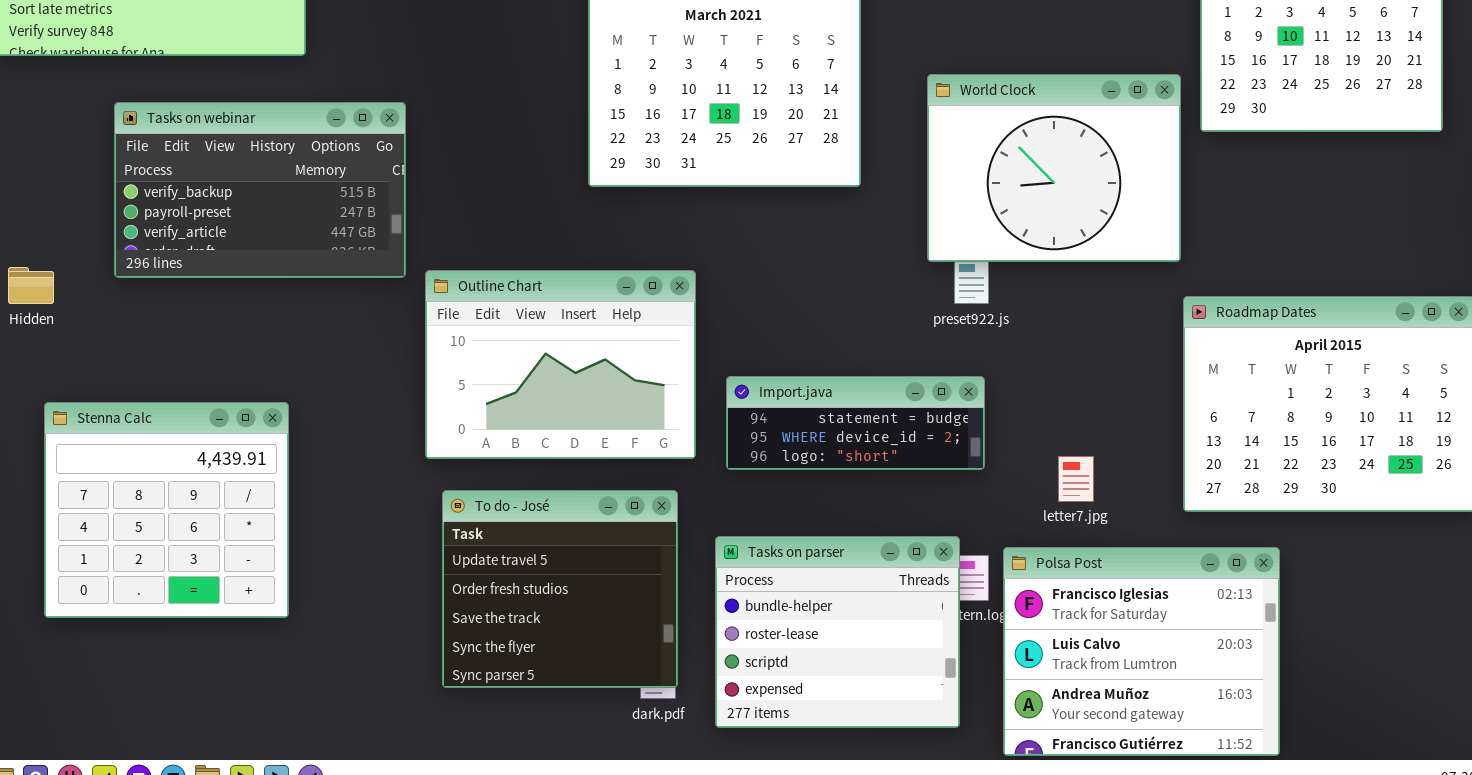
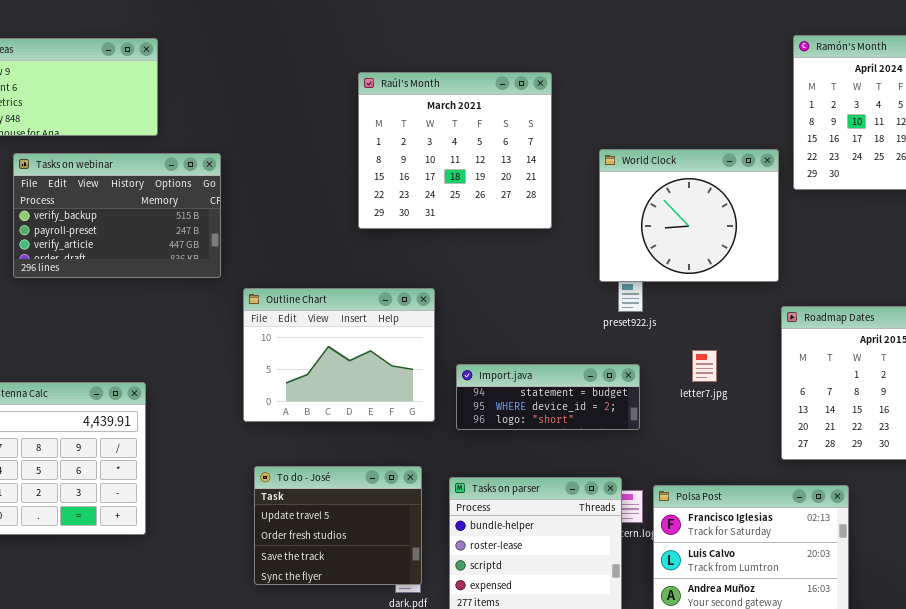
Tasks on webinar: [114,102,406,278] -> [13,153,221,278], moved
letter7.jpg: [1058,456,1094,502] -> [692,350,717,382], moved
To do - José: [442,490,678,688] -> [254,466,422,585], resized

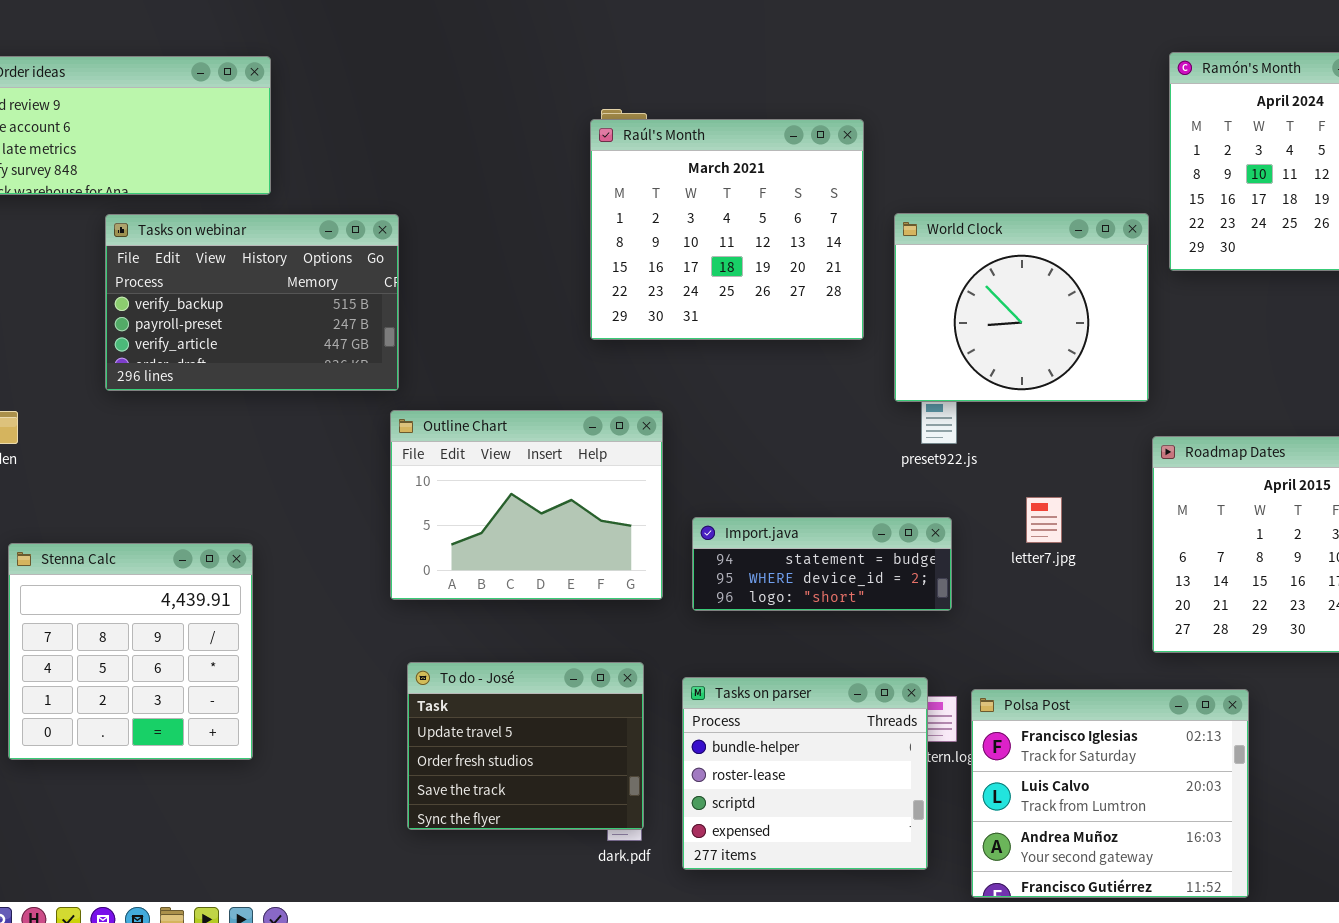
Raúl's Month: [358,72,552,229] -> [590,119,864,340], moved
Tasks on webinar: [13,153,221,278] -> [105,214,399,391], moved

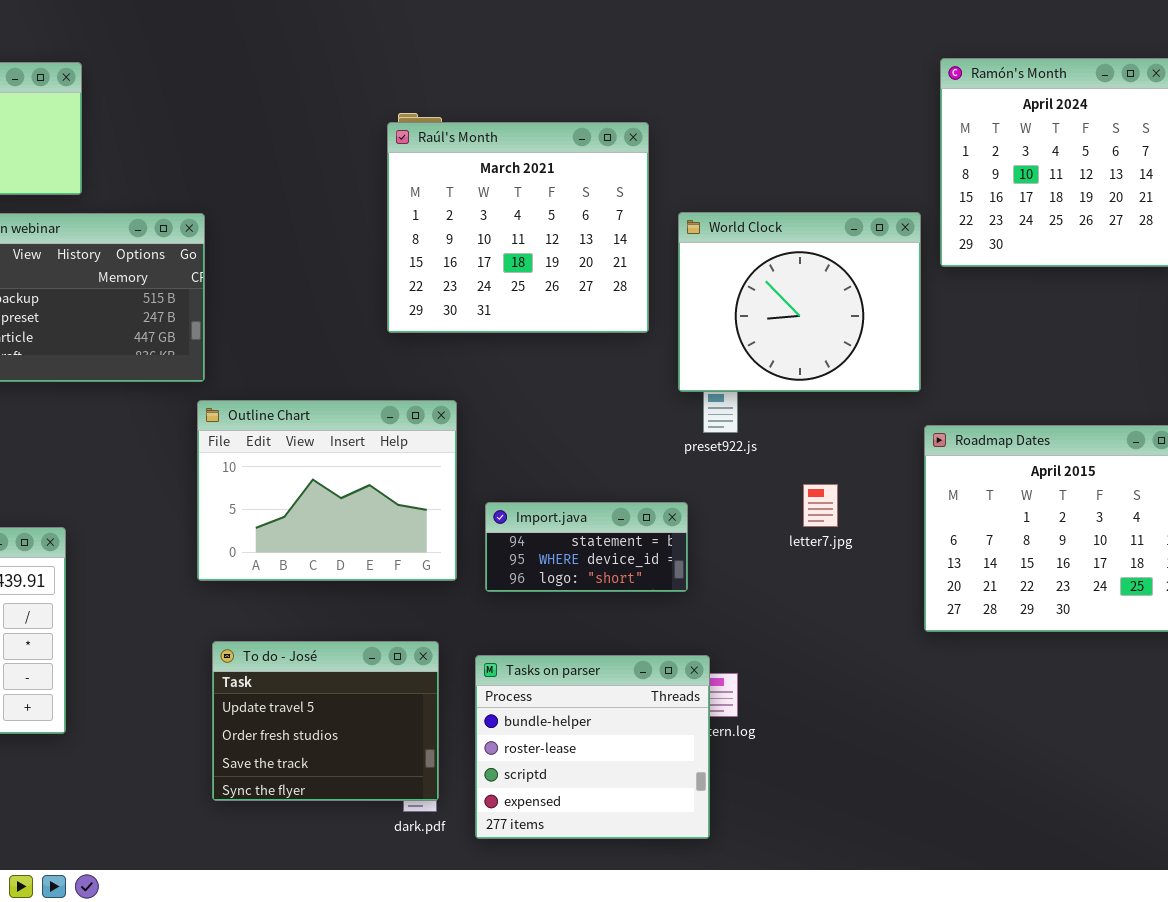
Import.java: [692,517,952,611] -> [485,502,688,592], resized
Polsa Post: [971,689,1249,898] -> none, closed

